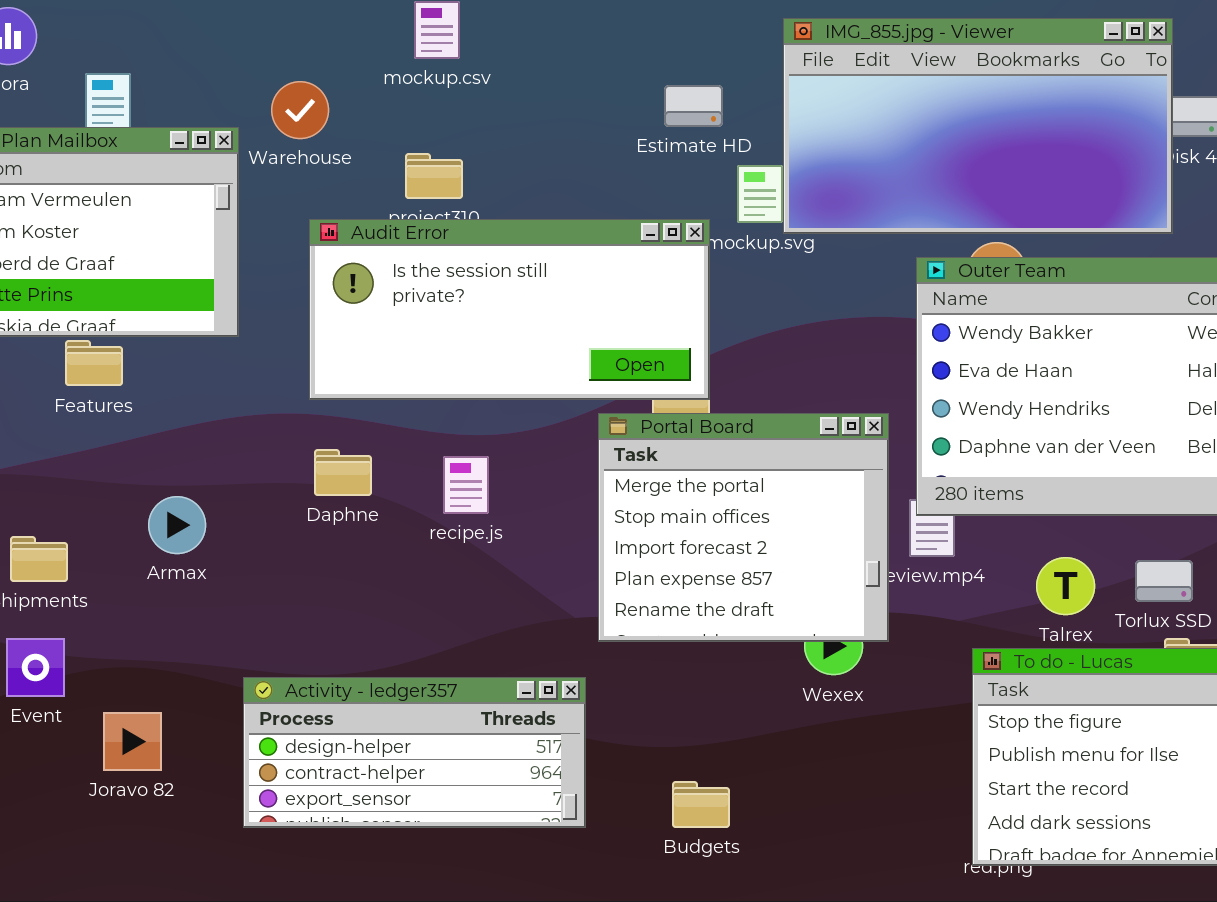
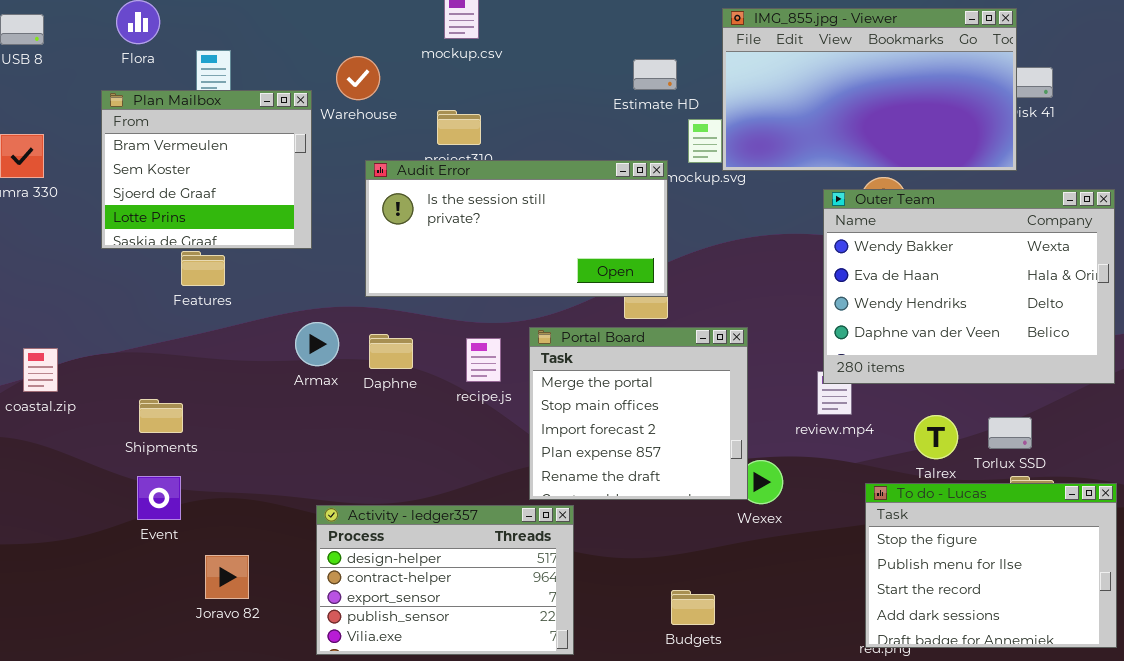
Portal Board: [598,413,889,642] -> [529,327,748,500], moved
Armax: [148,496,206,554] -> [295,322,339,366], moved
Activity - ledger357: [243,677,586,828] -> [316,505,574,655], resized
Joravo 82: [103,712,162,771] -> [205,555,249,599], moved
Budgets: [672,781,730,828] -> [671,590,715,625], moved

